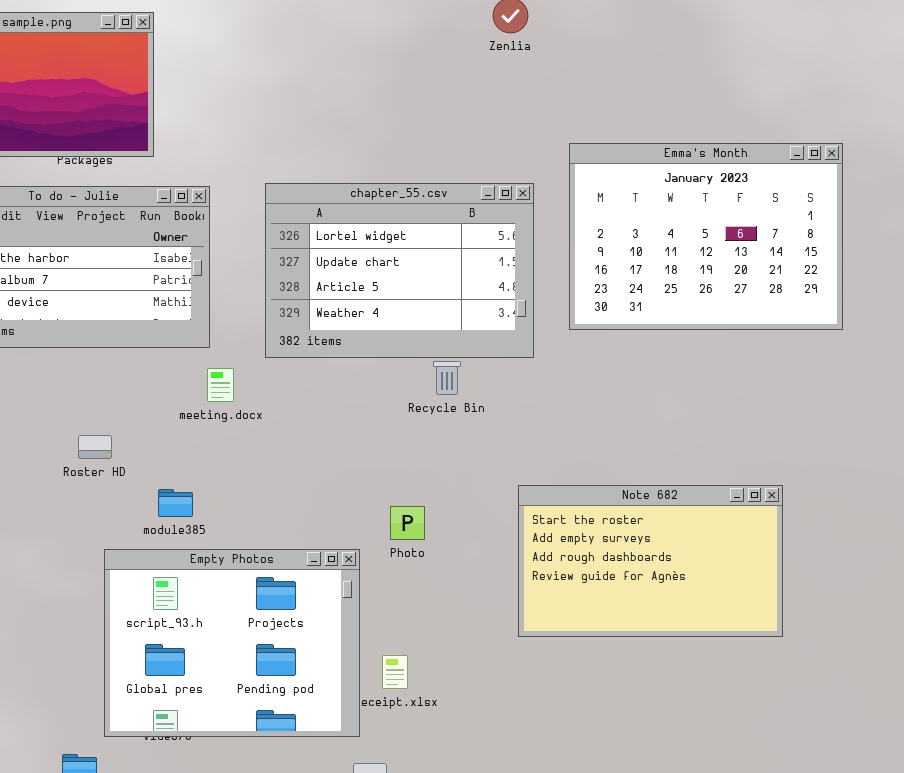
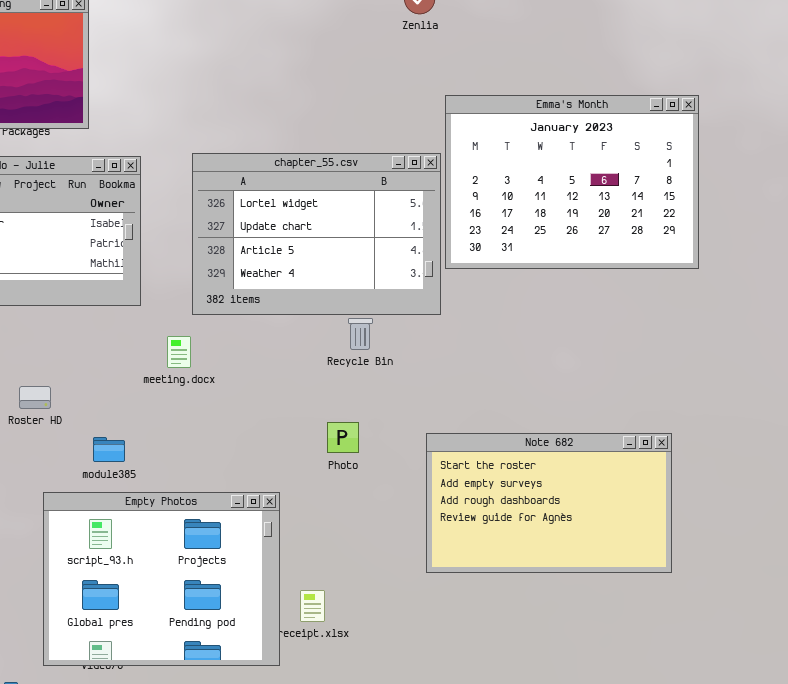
Emma's Month: [569,143,843,330] -> [445,95,699,269], moved
meeting.docx: [207,368,234,402] -> [167,336,191,368], moved
Photo: [390,506,425,540] -> [327,422,359,453], moved

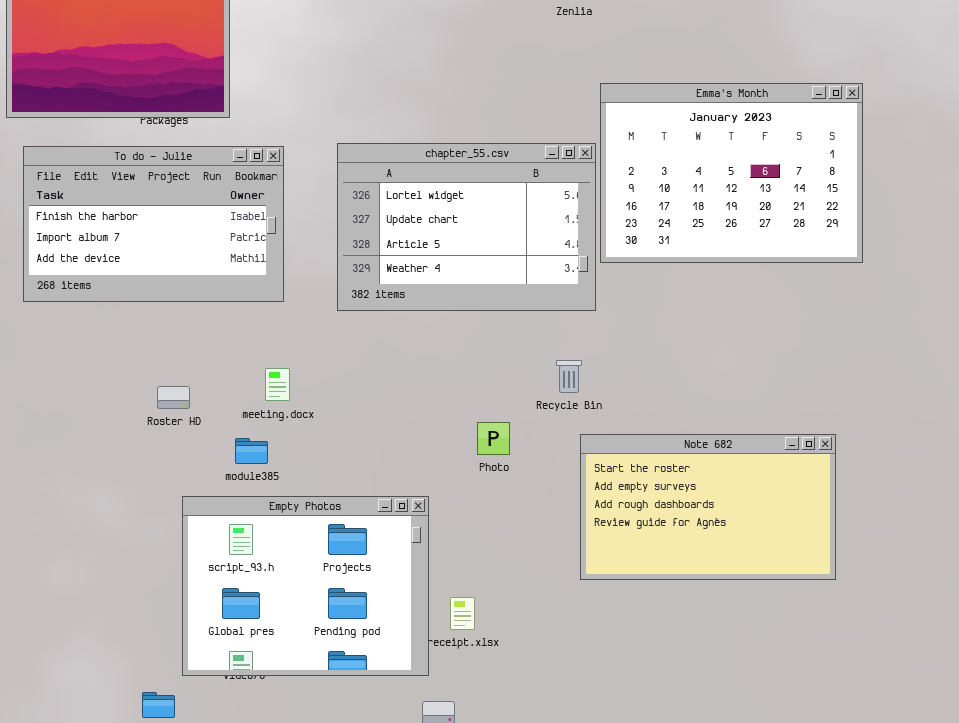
Recycle Bin: [348,318,373,350] -> [556,360,582,393], moved
meeting.docx: [167,336,191,368] -> [265,368,290,401], moved

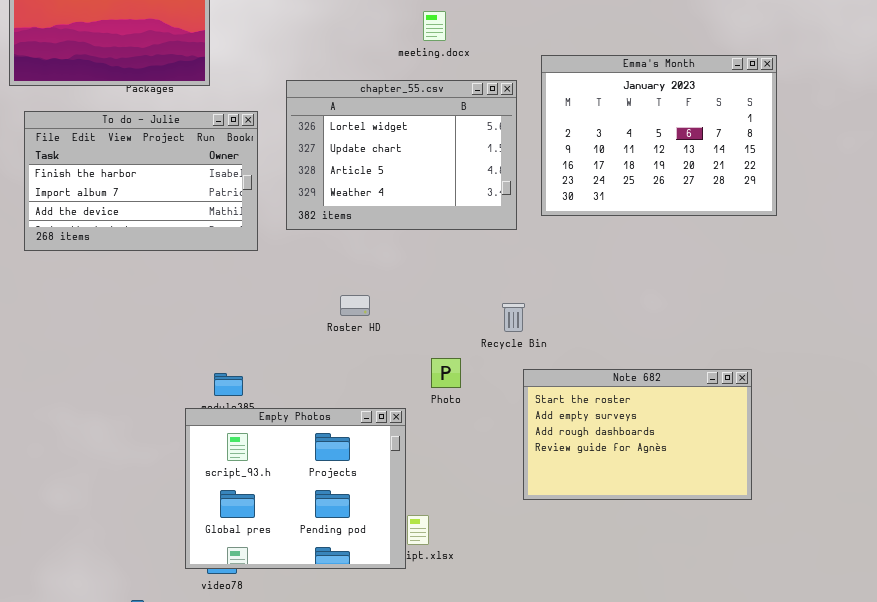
chapter_55.csv: [337,143,596,311] -> [286,80,517,230], moved
meeting.docx: [265,368,290,401] -> [423,11,446,41], moved
Roster HD: [157,386,190,409] -> [340,295,370,316], moved
Empty Photos: [182,496,429,676] -> [185,408,406,569], moved

